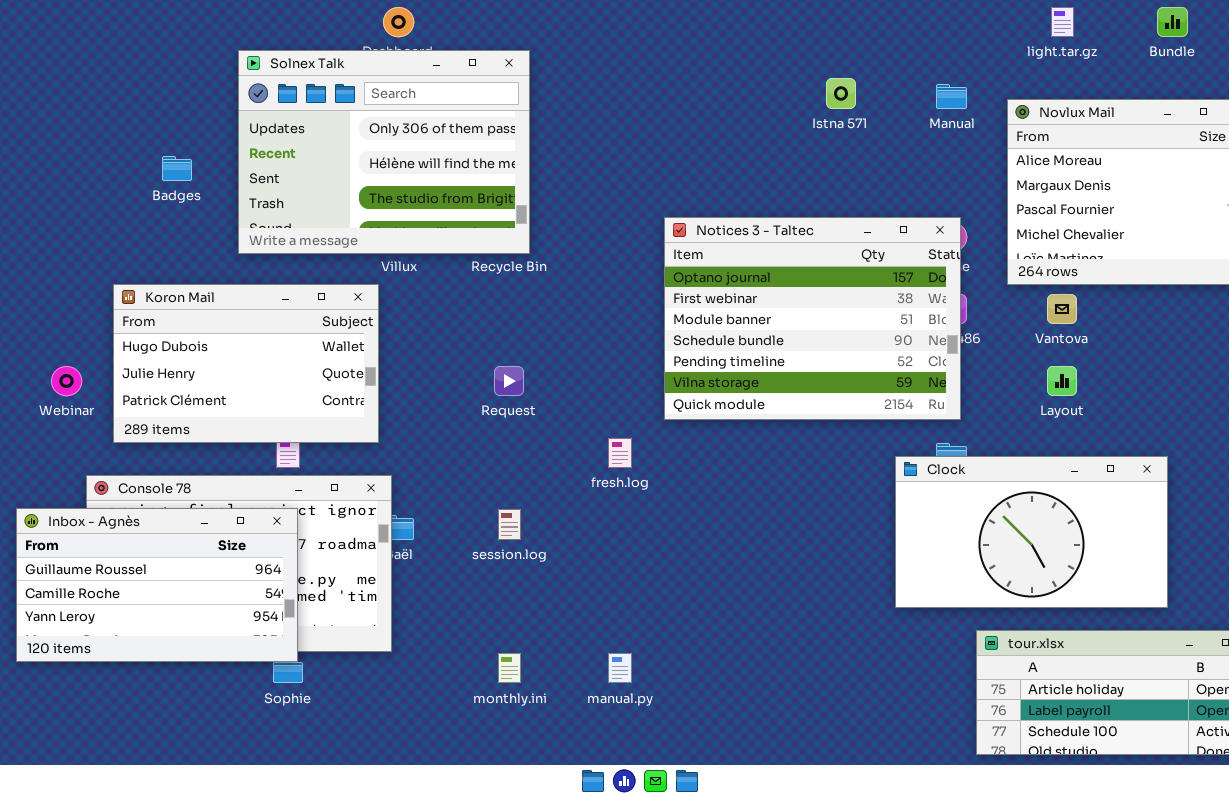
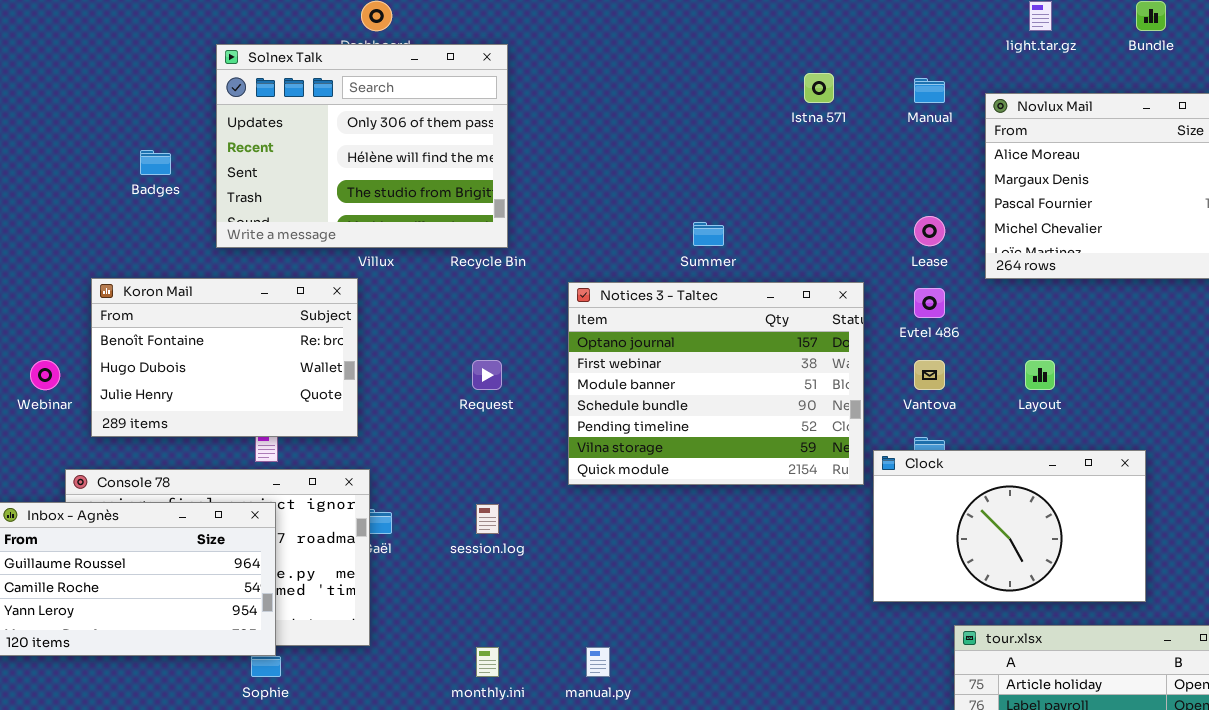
Notices 3 - Taltec: [664,217,961,420] -> [568,282,864,485], moved
Koron Mail: [113,284,379,443] -> [91,278,358,437], scrolled up 1 row
Vantova: [1047,294,1077,324] -> [914,360,945,390], moved

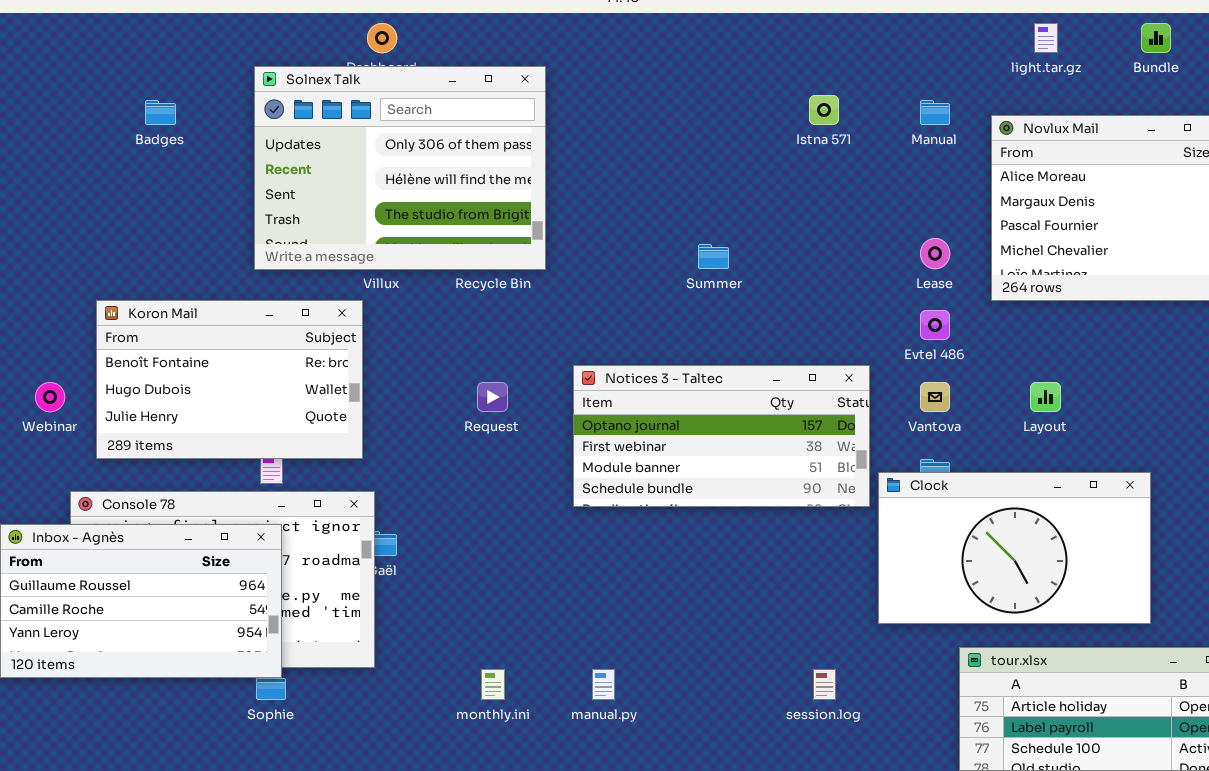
Solnex Talk: [216,44,508,248] -> [254,66,546,270], moved
Badges: [140,150,171,175] -> [145,100,176,125], moved
Notices 3 - Taltec: [568,282,864,485] -> [573,365,870,507], resized
session.log: [476,504,499,534] -> [813,669,836,700], moved

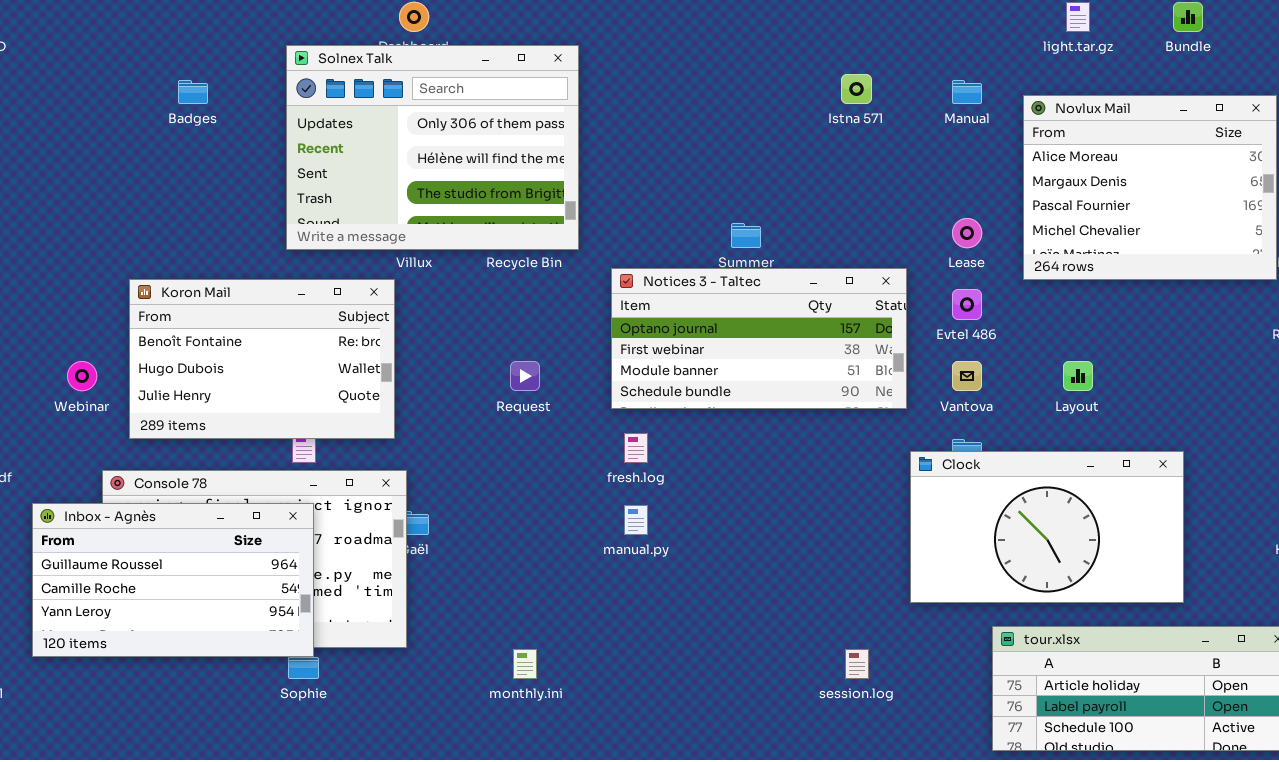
Notices 3 - Taltec: [573,365,870,507] -> [611,268,907,409], moved
manual.py: [592,669,615,700] -> [624,505,648,535], moved

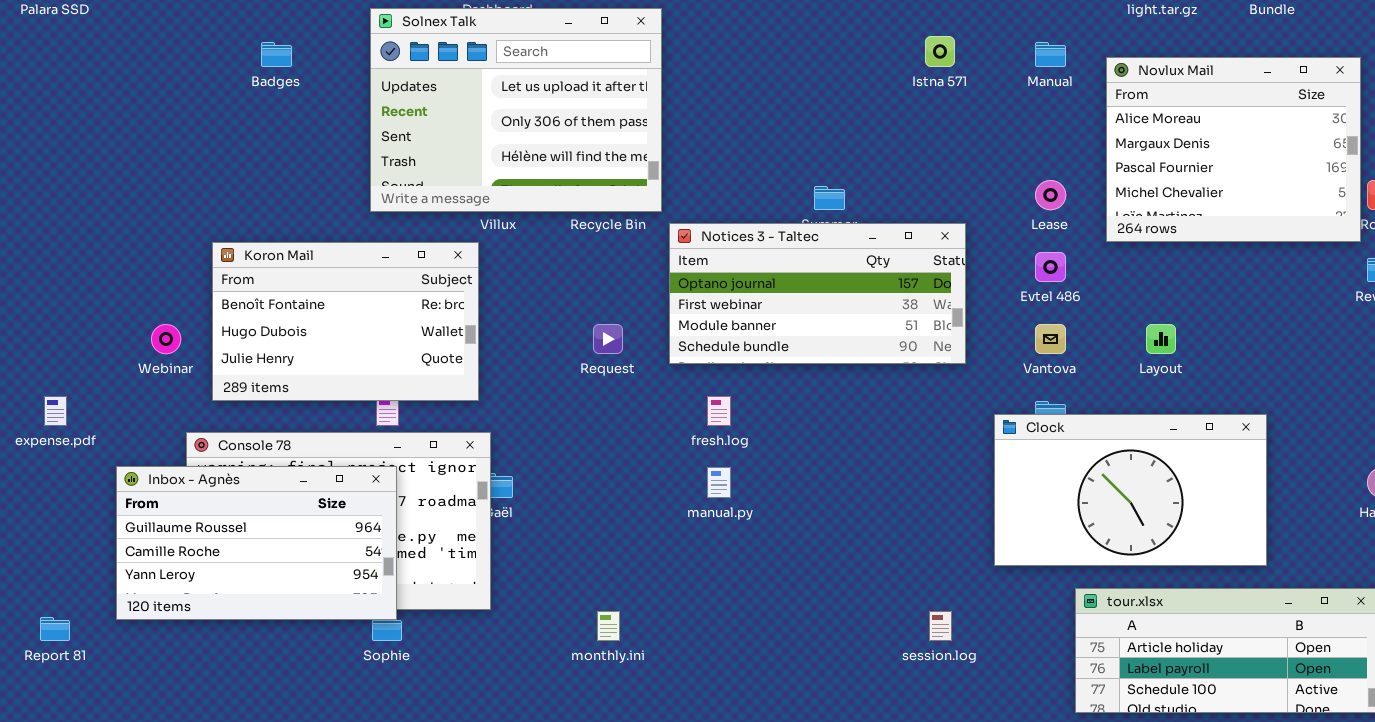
Solnex Talk: [286,45,579,250] -> [370,8,662,212], scrolled up 1 row
Notices 3 - Taltec: [611,268,907,409] -> [669,223,966,364], moved

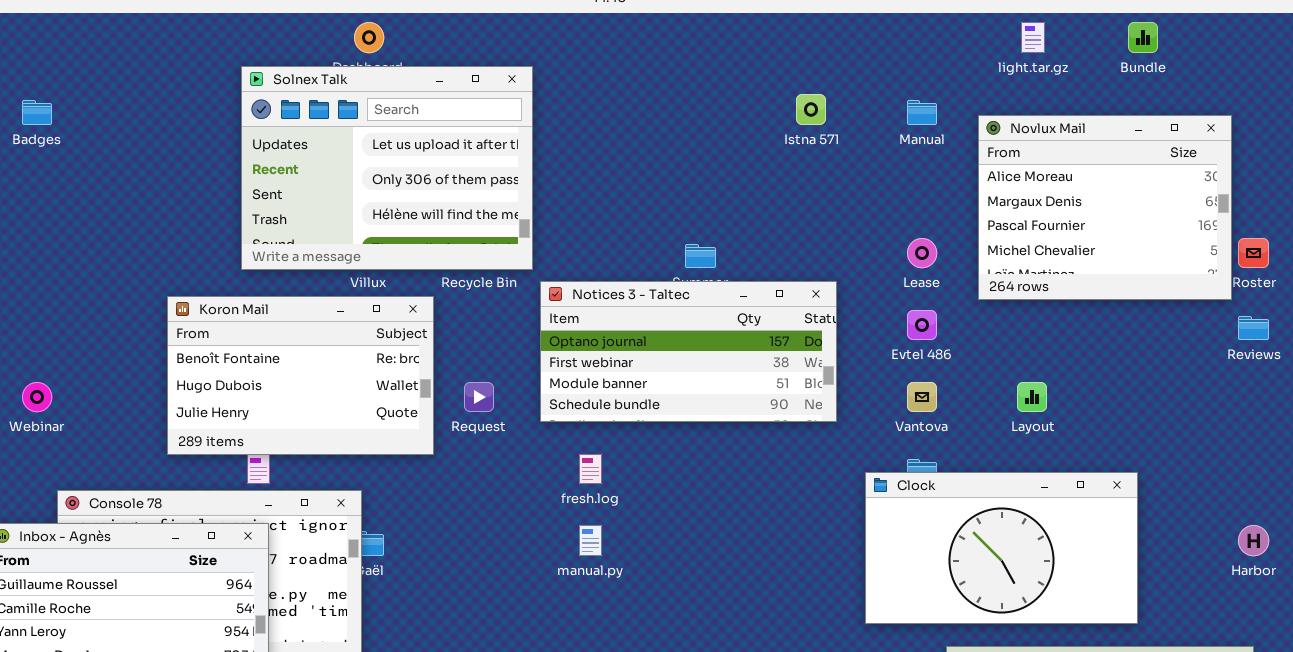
Badges: [261,42,292,67] -> [22,100,52,125], moved
Koron Mail: [212,242,479,401] -> [167,296,434,455], moved

